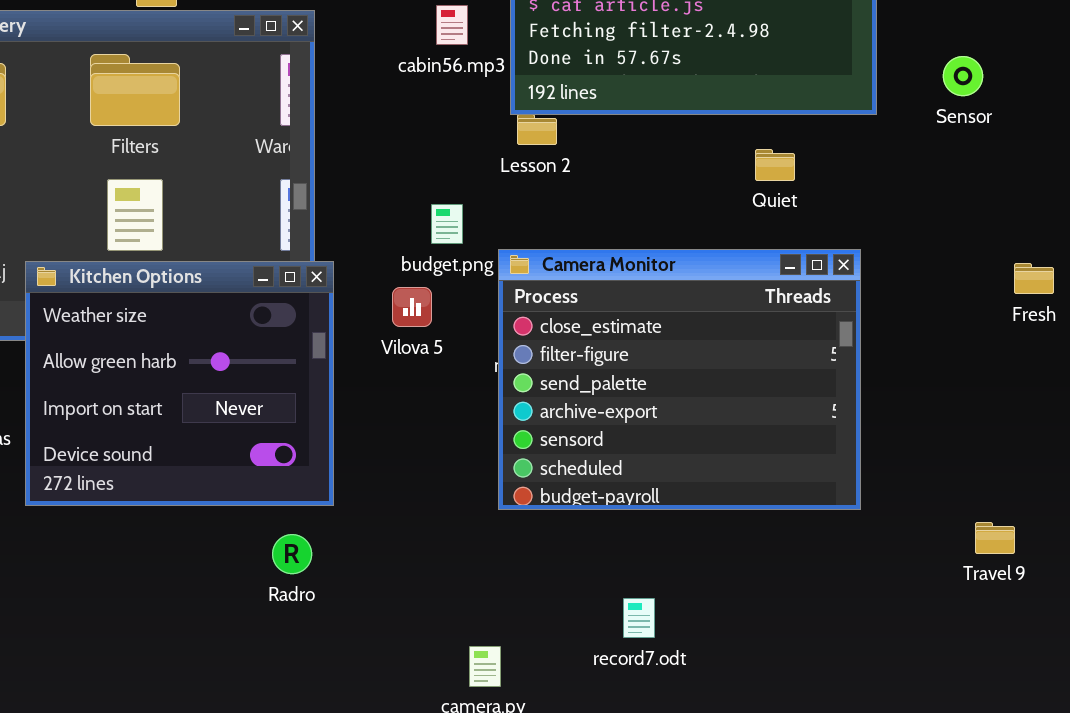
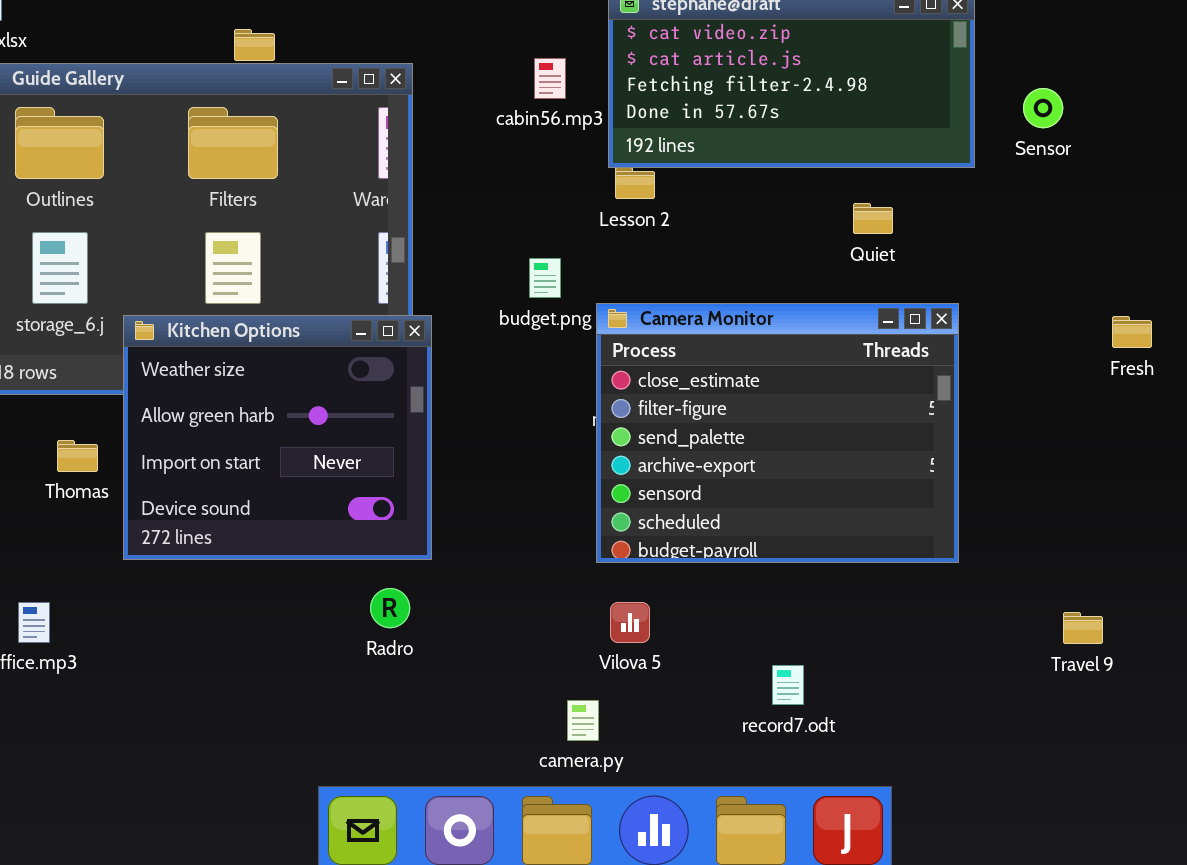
Sensor: [943,56,983,96] -> [1023,88,1063,128], moved
Vilova 5: [392,287,432,327] -> [610,602,650,643], moved
Travel 9: [975,522,1015,554] -> [1063,612,1103,644], moved
record7.odt: [623,598,655,638] -> [772,665,804,705], moved

